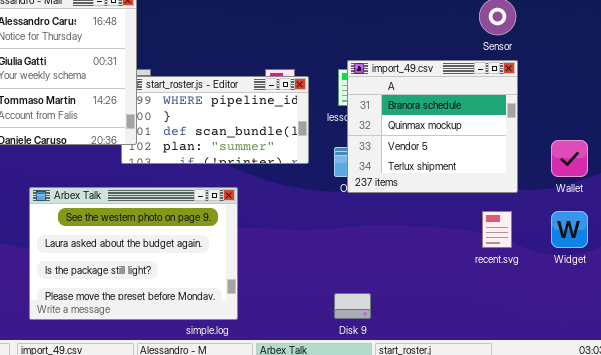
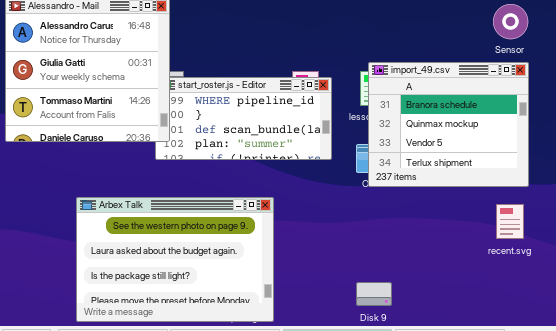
Arbex Talk: [29,187,238,320] -> [76,197,274,322], moved

